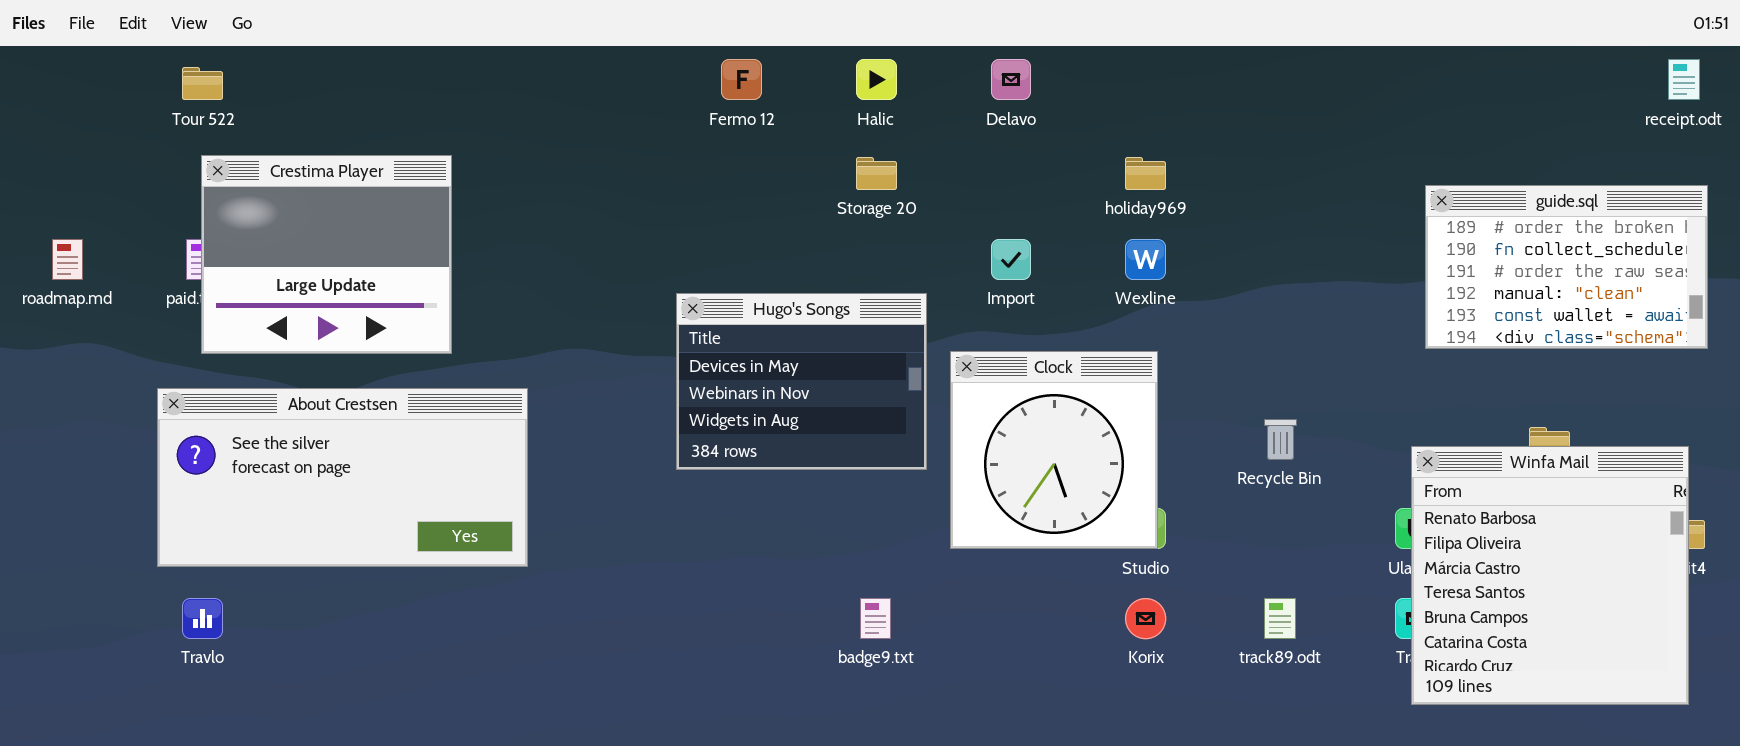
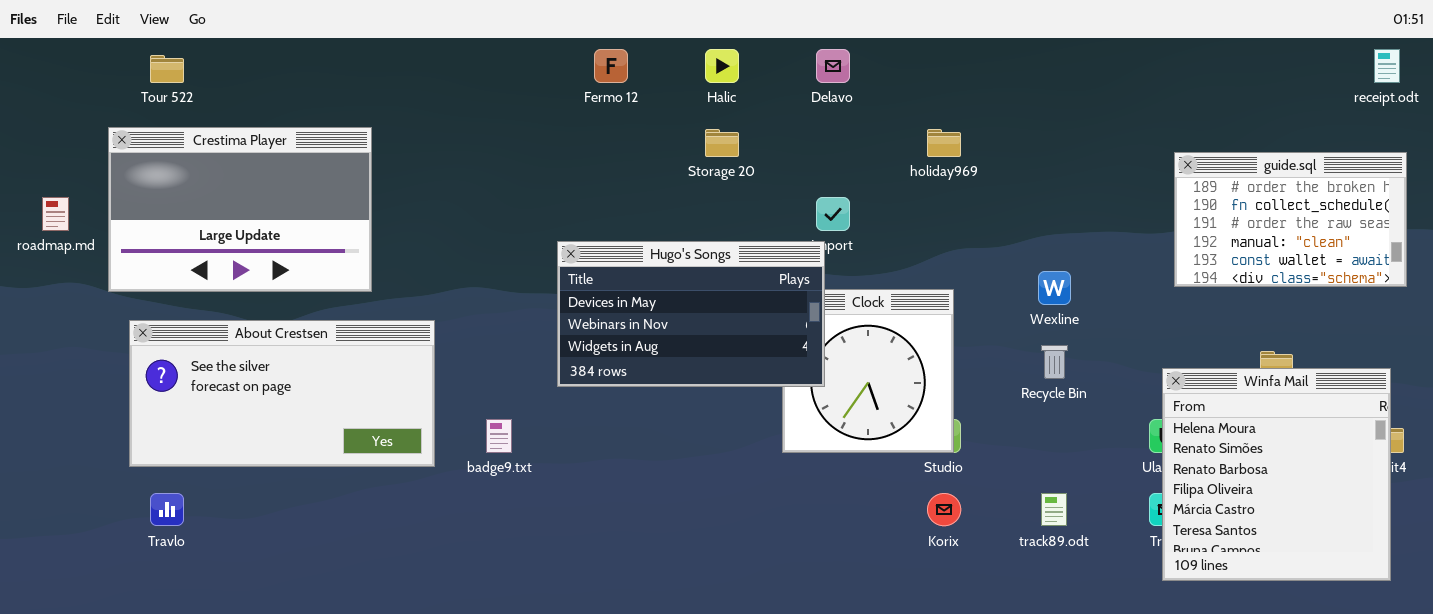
Crestima Player: [201,155,452,354] -> [108,127,372,292], resized
Wexline: [1125,239,1166,280] -> [1038,271,1071,305], moved
Hugo's Songs: [676,293,927,470] -> [557,241,825,387], resized
Winfa Mail: [1411,446,1689,705] -> [1162,368,1391,581], scrolled up 2 rows
badge9.txt: [860,598,891,639] -> [486,419,512,453], moved

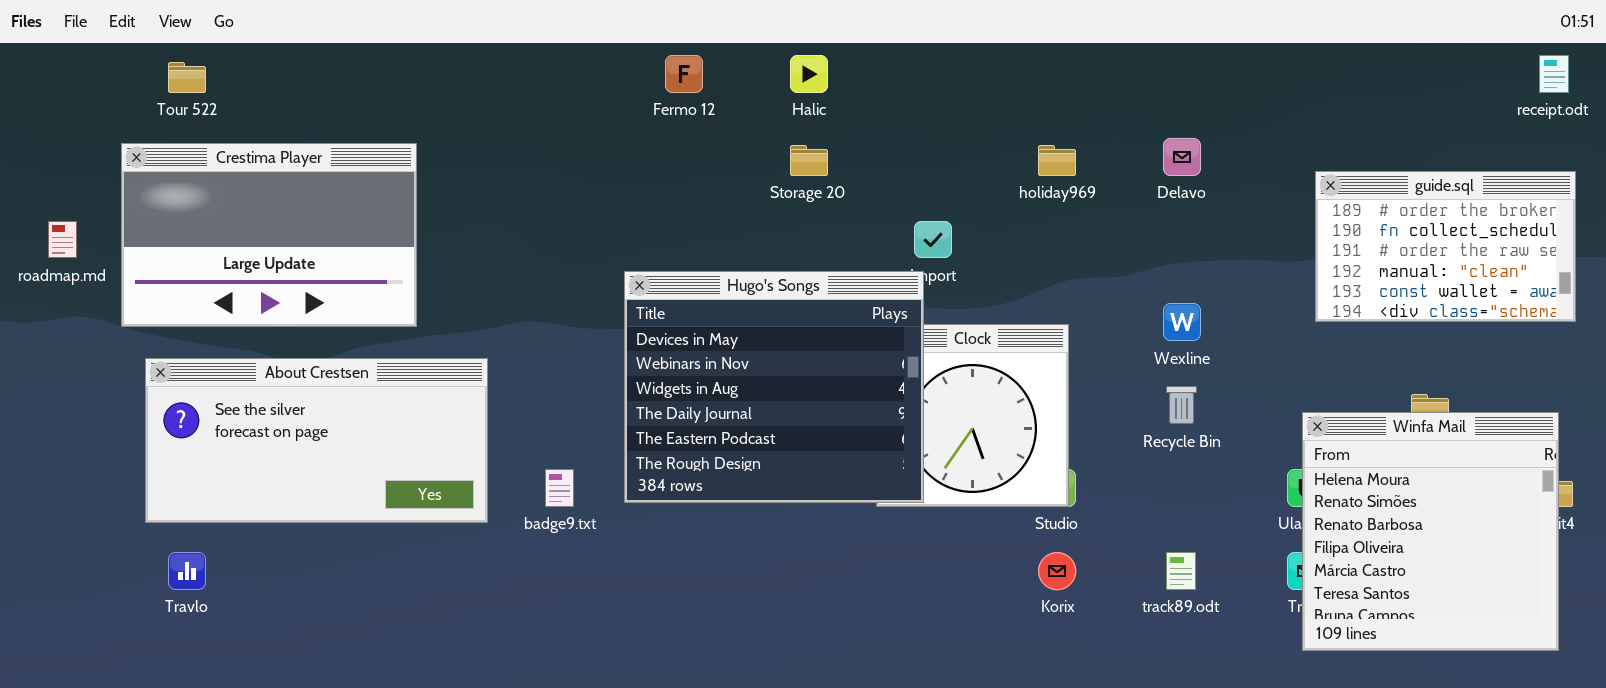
Delavo: [816,49,850,83] -> [1163,138,1201,176], moved
Hugo's Songs: [557,241,825,387] -> [624,271,924,503], resized

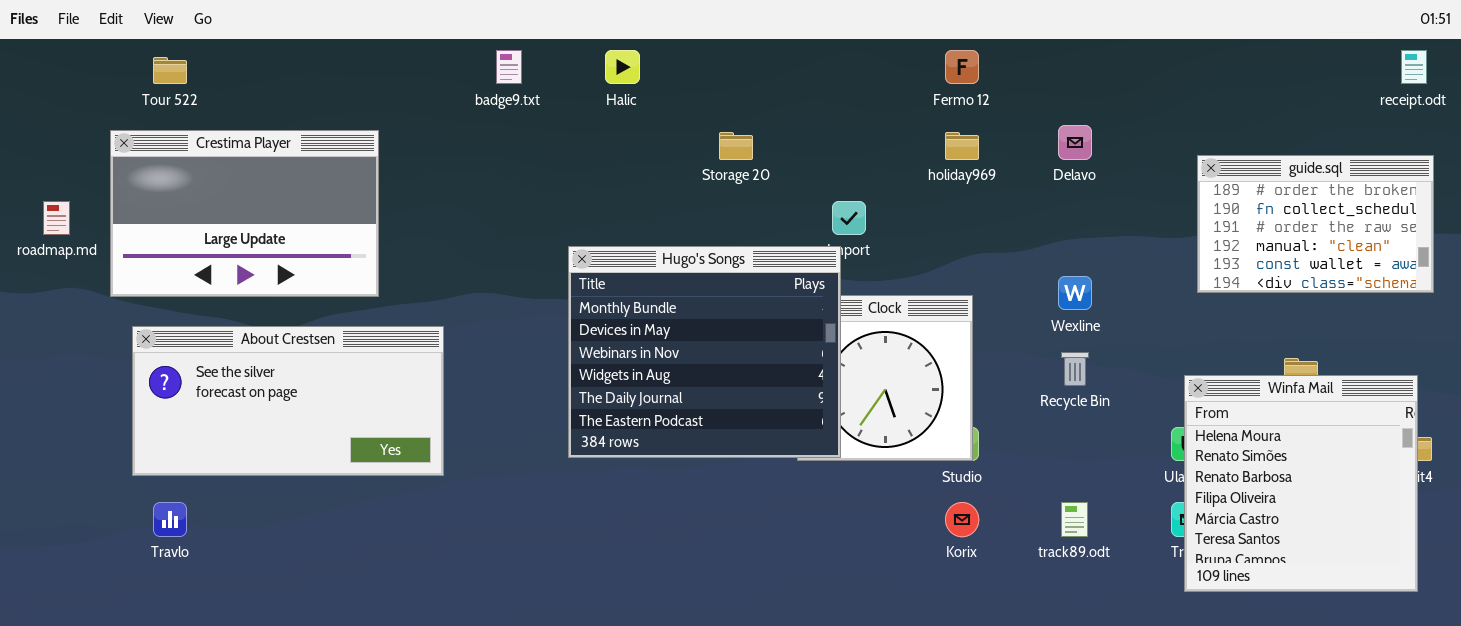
Fermo 12: [665,55,703,93] -> [945,50,979,84], moved
Halic: [790,55,828,93] -> [605,50,640,84], moved
Hugo's Songs: [624,271,924,503] -> [568,246,841,458], scrolled up 1 row
badge9.txt: [545,469,574,507] -> [496,50,522,84], moved

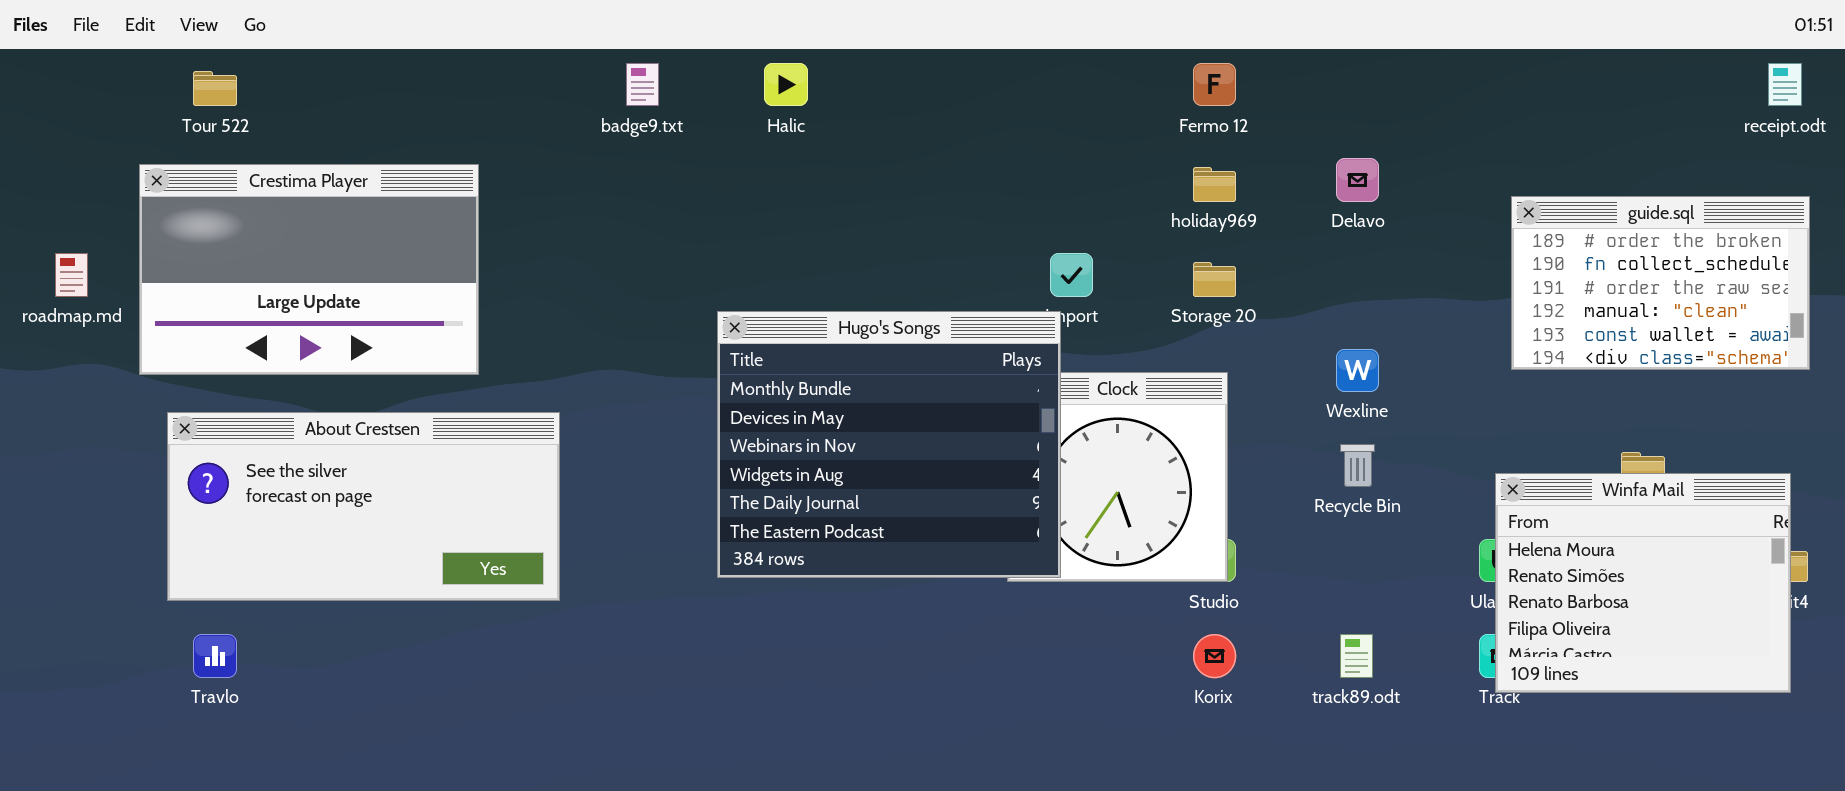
Storage 20: [719,132,753,160] -> [1193,262,1236,297], moved
Winfa Mail: [1184,375,1418,592] -> [1495,473,1791,693], resized

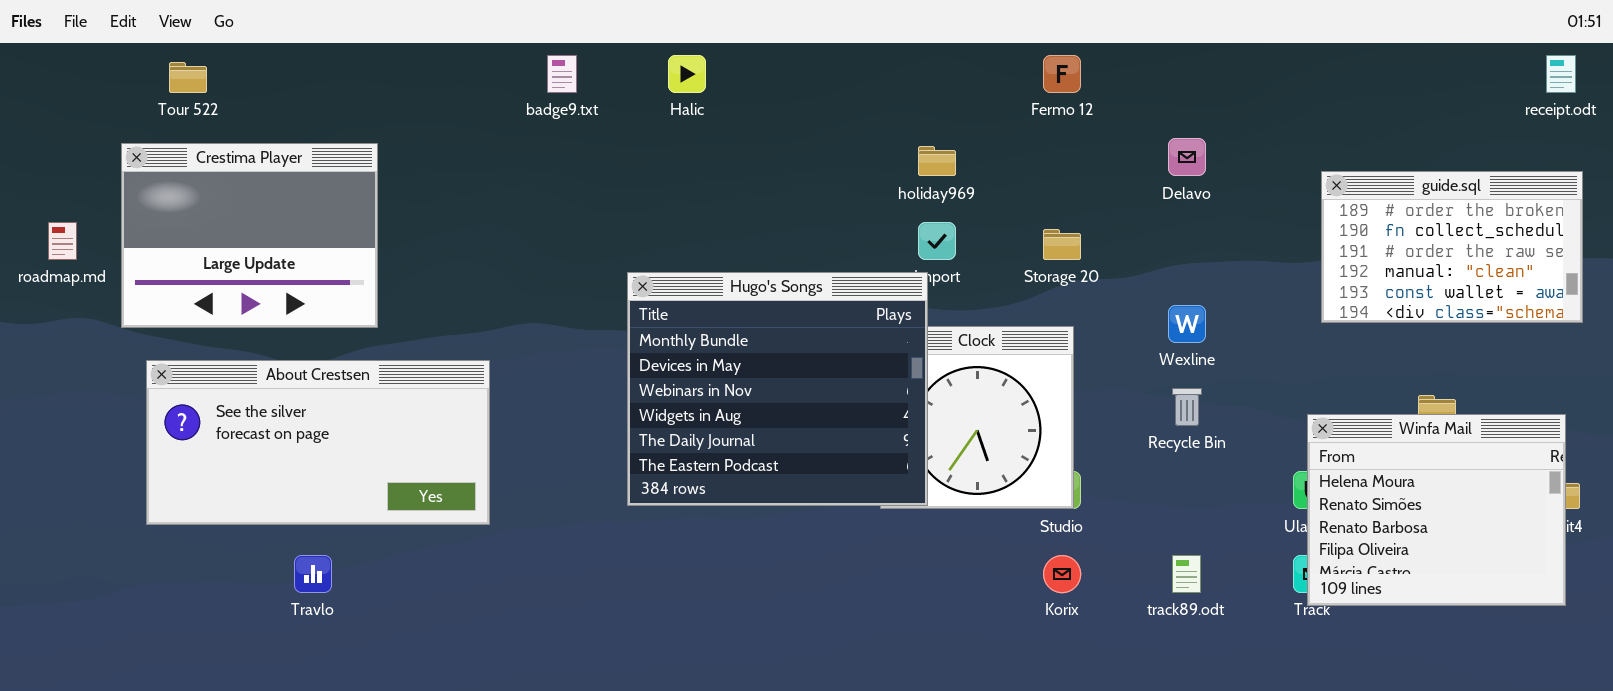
Crestima Player: [139,164,479,375] -> [121,143,378,328], resized
holiday969: [1193,167,1236,202] -> [918,146,956,176], moved
Travlo: [193,634,237,678] -> [294,555,332,593], moved

